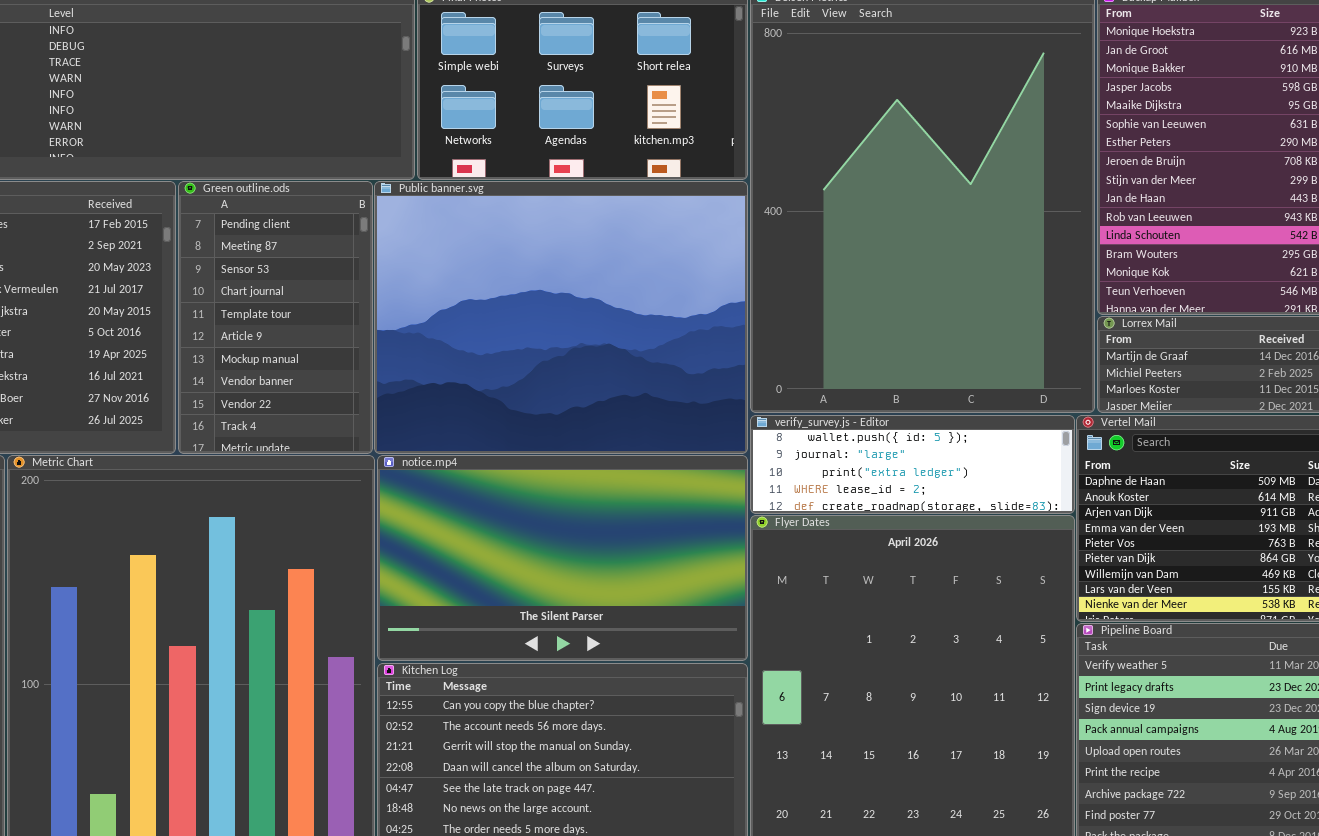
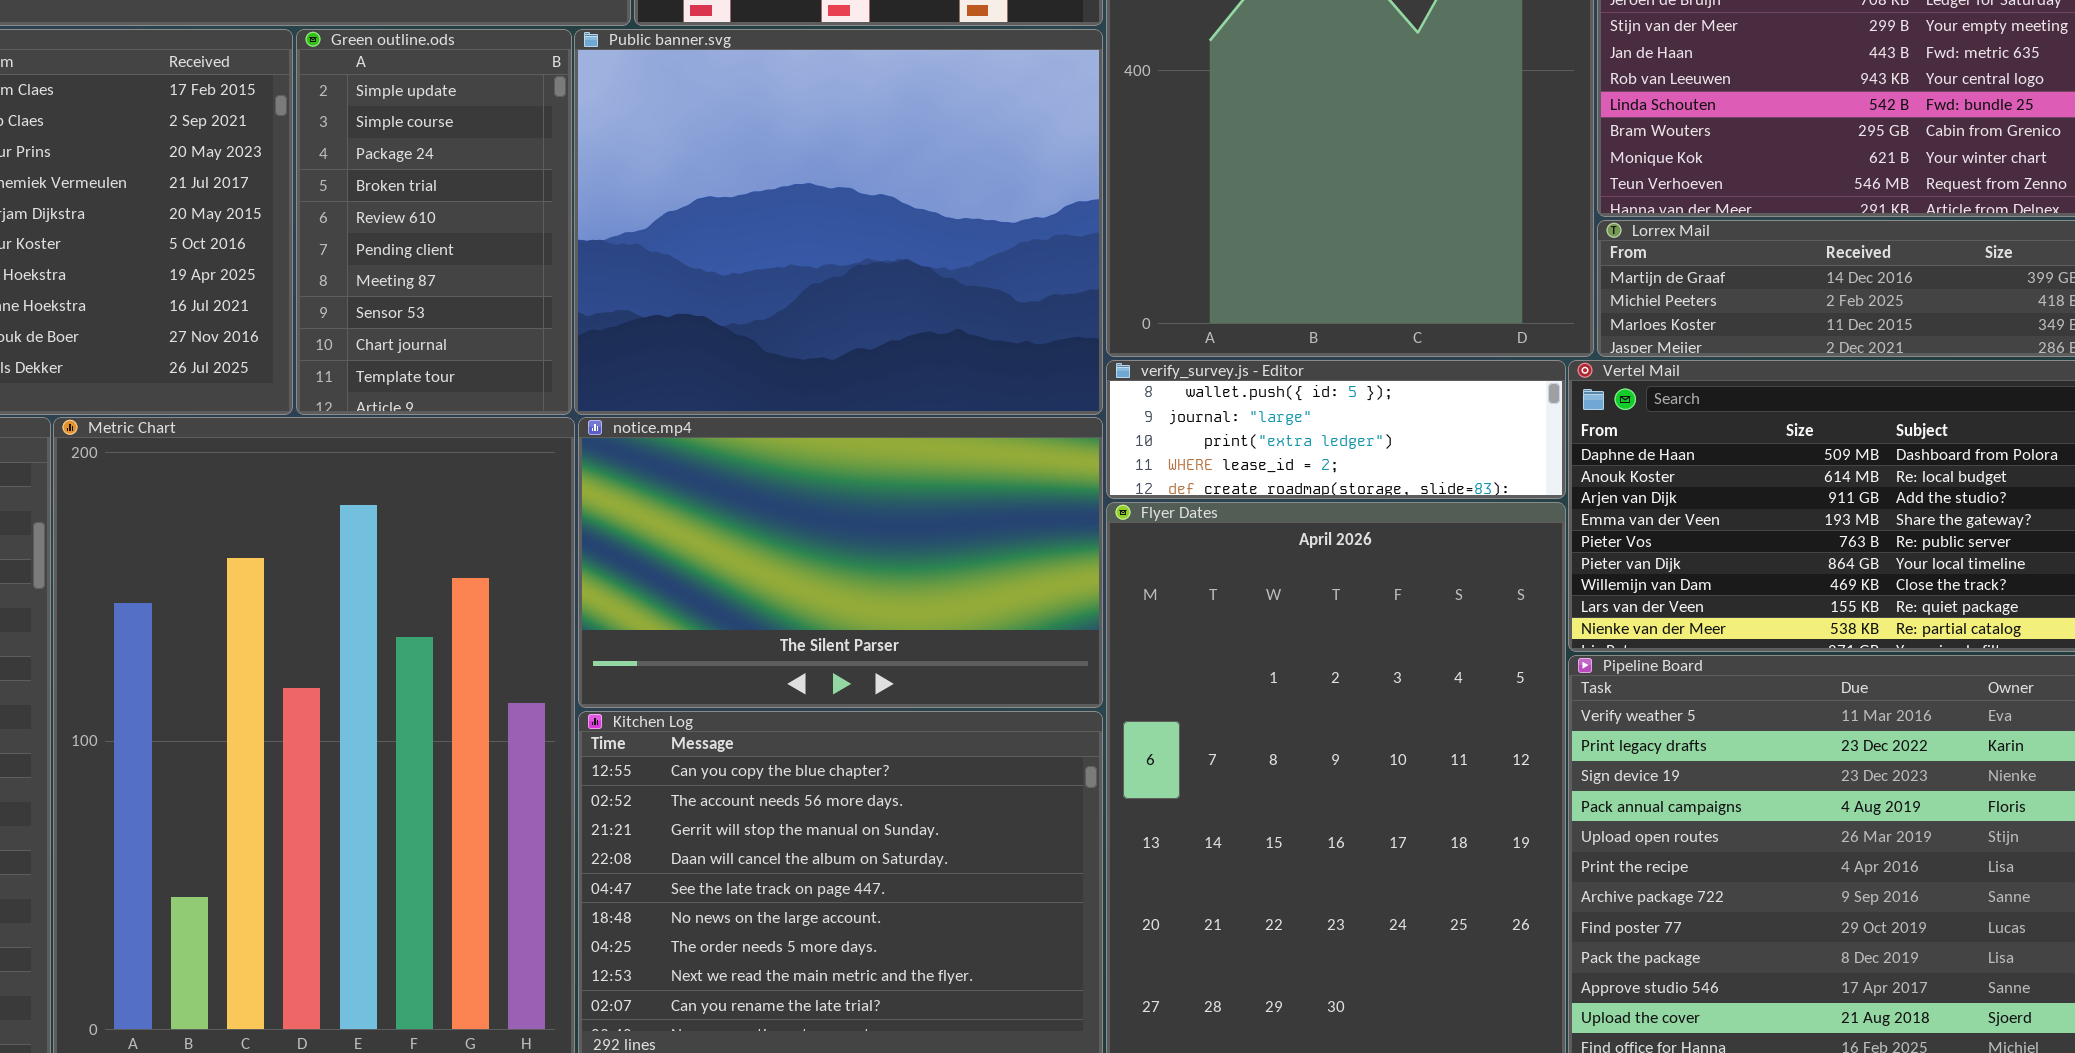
Green outline.ods: [178,181,373,454] -> [296,29,572,415], scrolled up 5 rows

